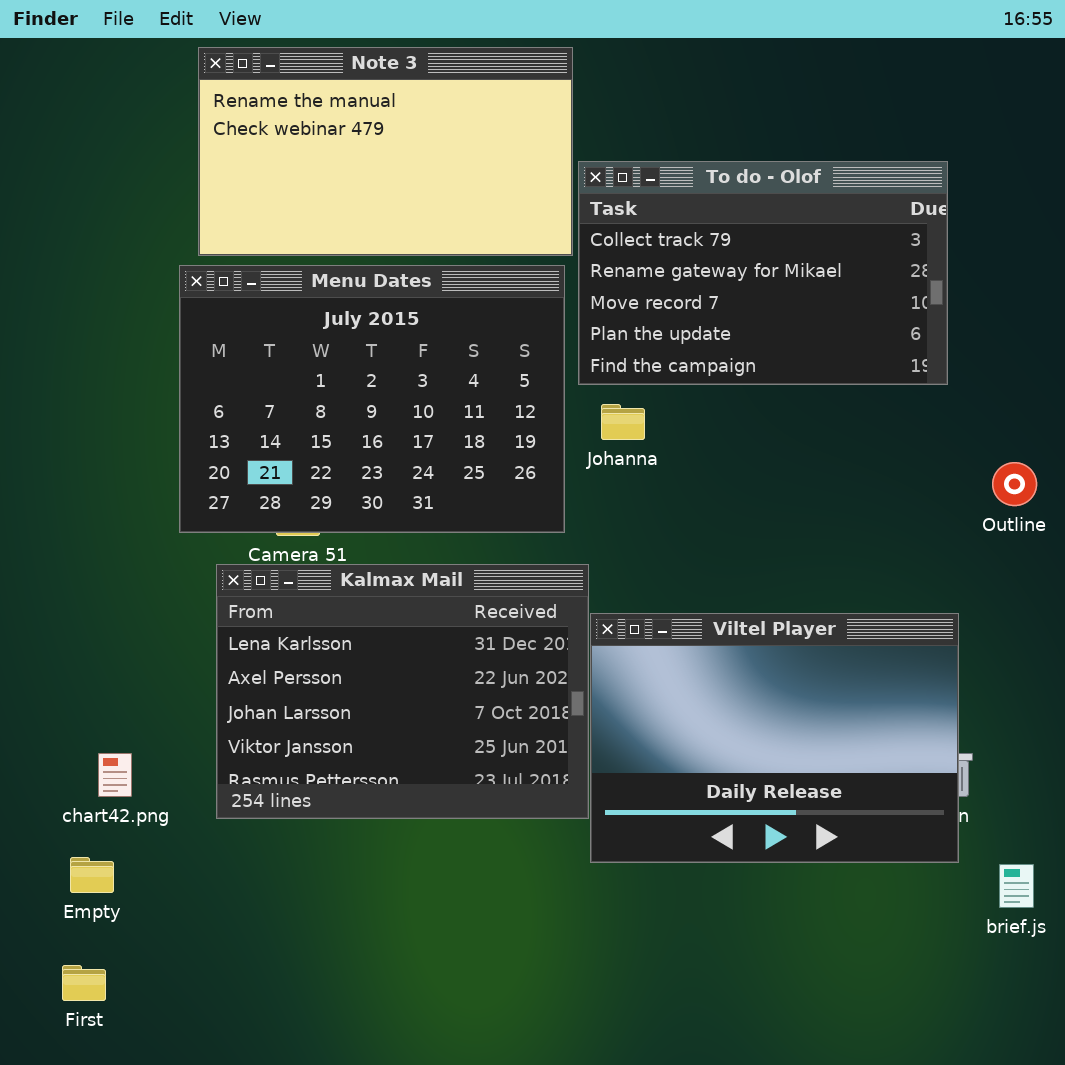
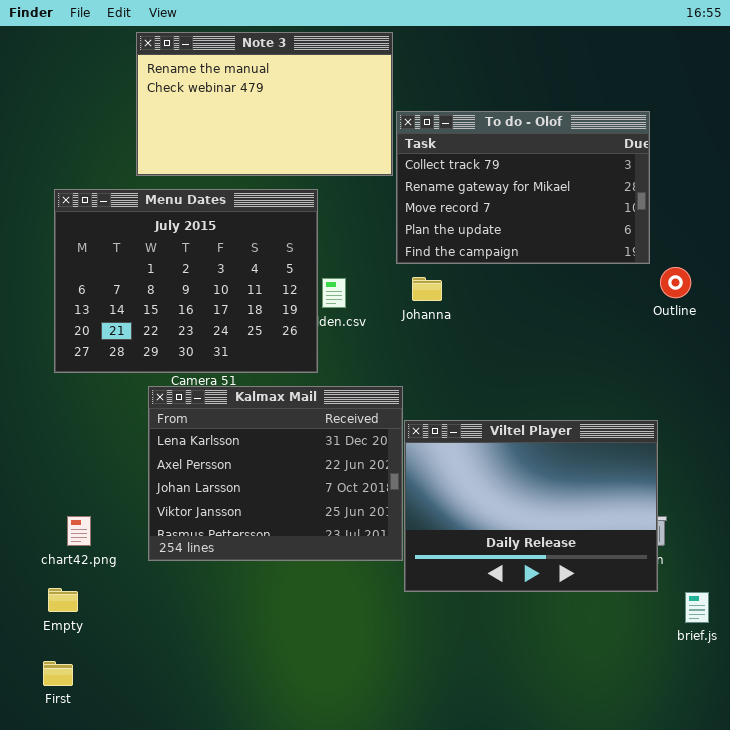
Menu Dates: [179,265,565,533] -> [54,189,318,373], moved
Outline: [992,462,1037,506] -> [660,267,691,298], moved

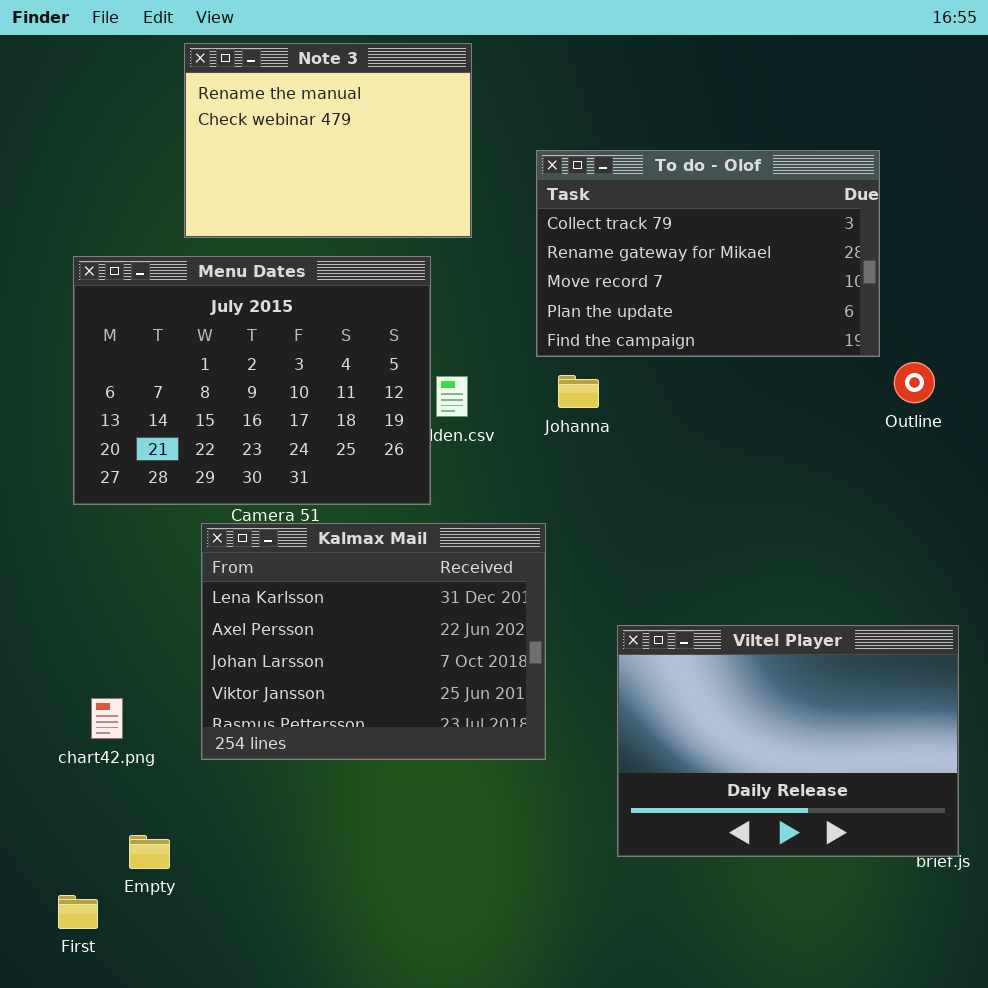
Note 3: [136,32,393,176] -> [184,43,472,238], resized
Viltel Player: [404,420,658,592] -> [617,625,959,857], moved
Empty: [48,588,78,612] -> [129,835,170,869], moved

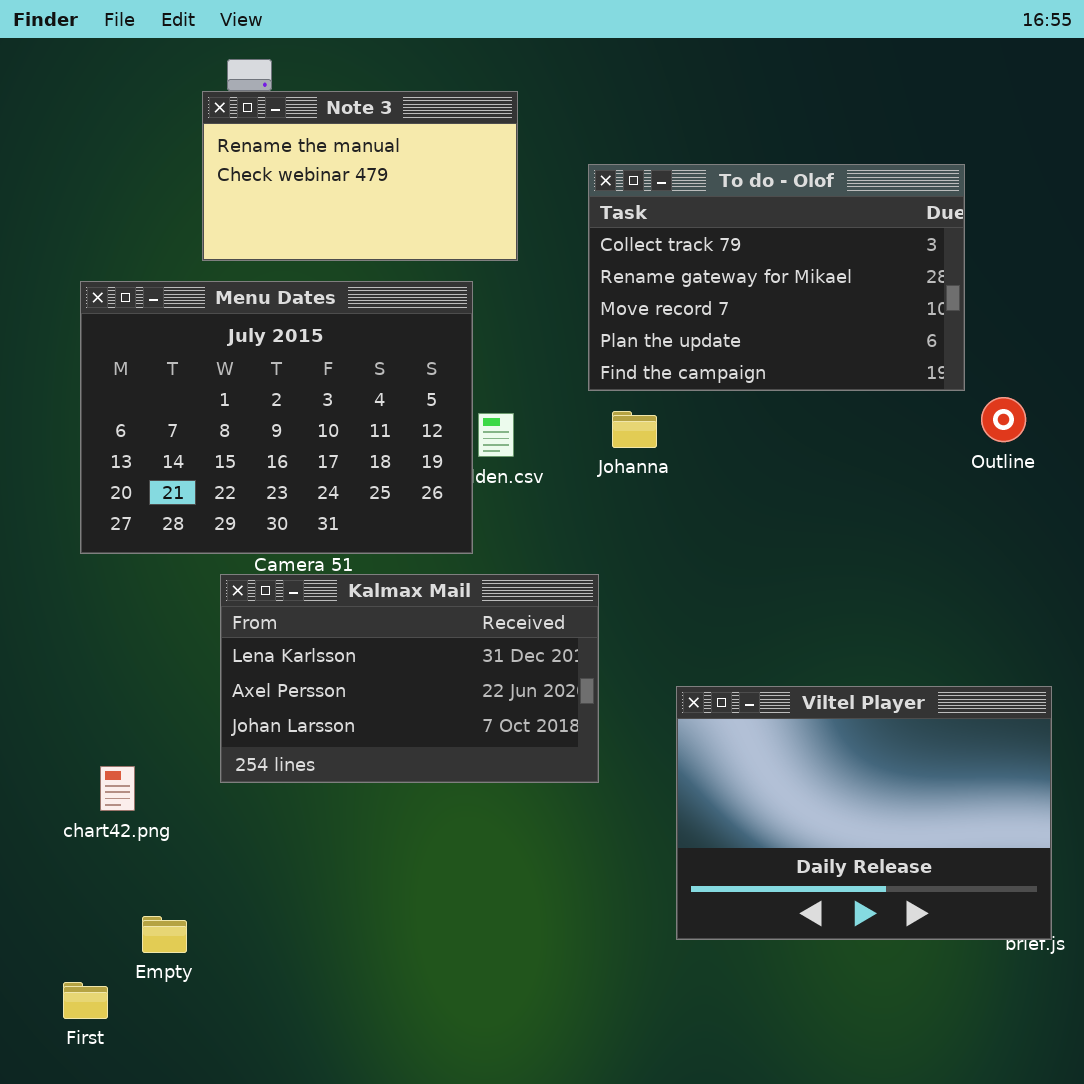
Note 3: [184,43,472,238] -> [202,91,518,261], resized
Kalmax Mail: [201,523,546,760] -> [220,574,599,783], resized

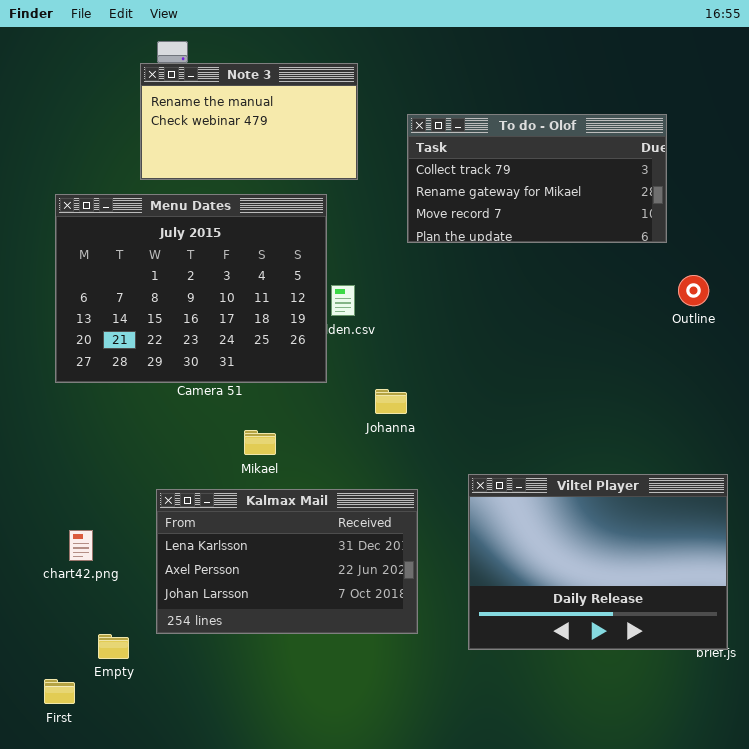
To do - Olof: [588,164,965,391] -> [407,114,667,243], resized
Johanna: [612,411,657,448] -> [375,389,407,414], moved
Kalmax Mail: [220,574,599,783] -> [156,489,418,634], moved

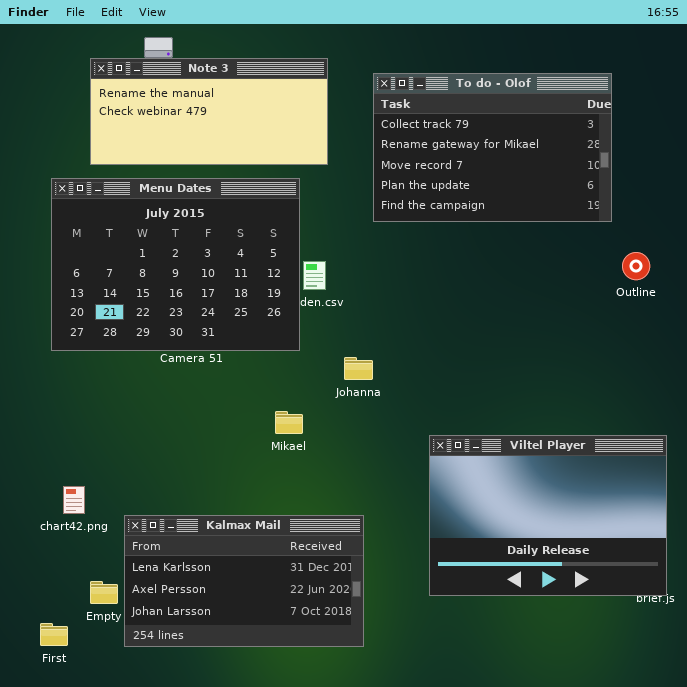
Note 3: [140,63,358,180] -> [90,58,328,165], resized
To do - Olof: [407,114,667,243] -> [373,73,612,222], resized
Mikael: [244,430,276,455] -> [275,411,303,434], moved
Kalmax Mail: [156,489,418,634] -> [124,515,364,647], moved

